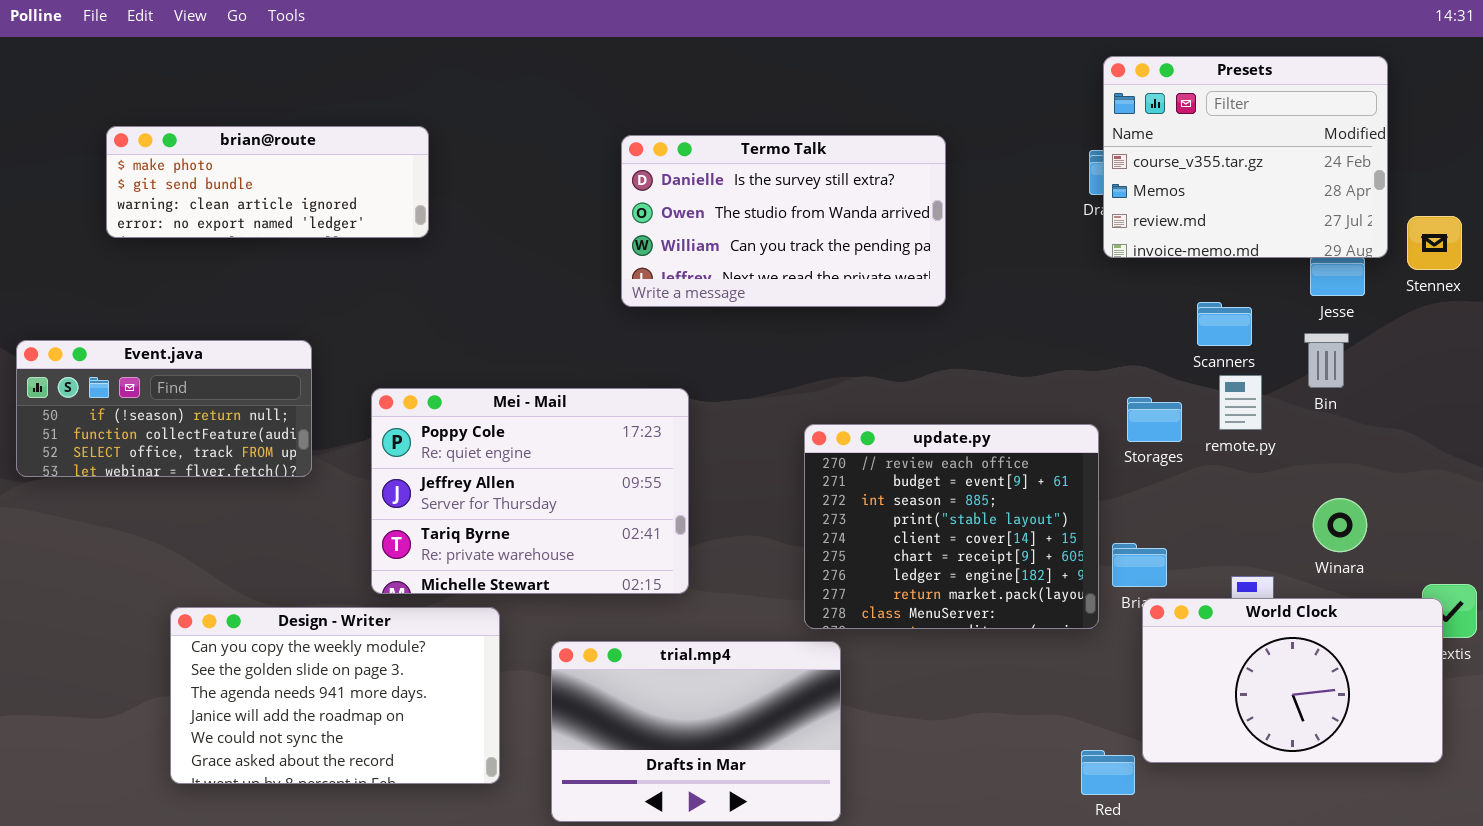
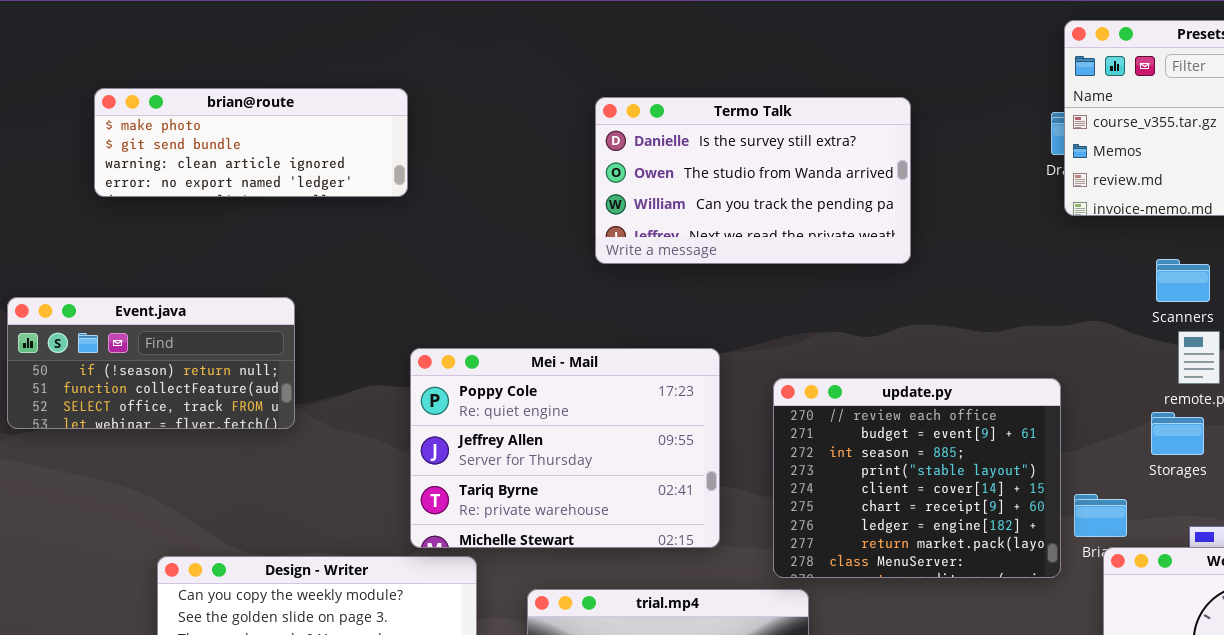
Mei - Mail: [371,388,689,594] -> [410,348,720,548], moved
Storages: [1127,397,1182,442] -> [1151,412,1204,455], moved

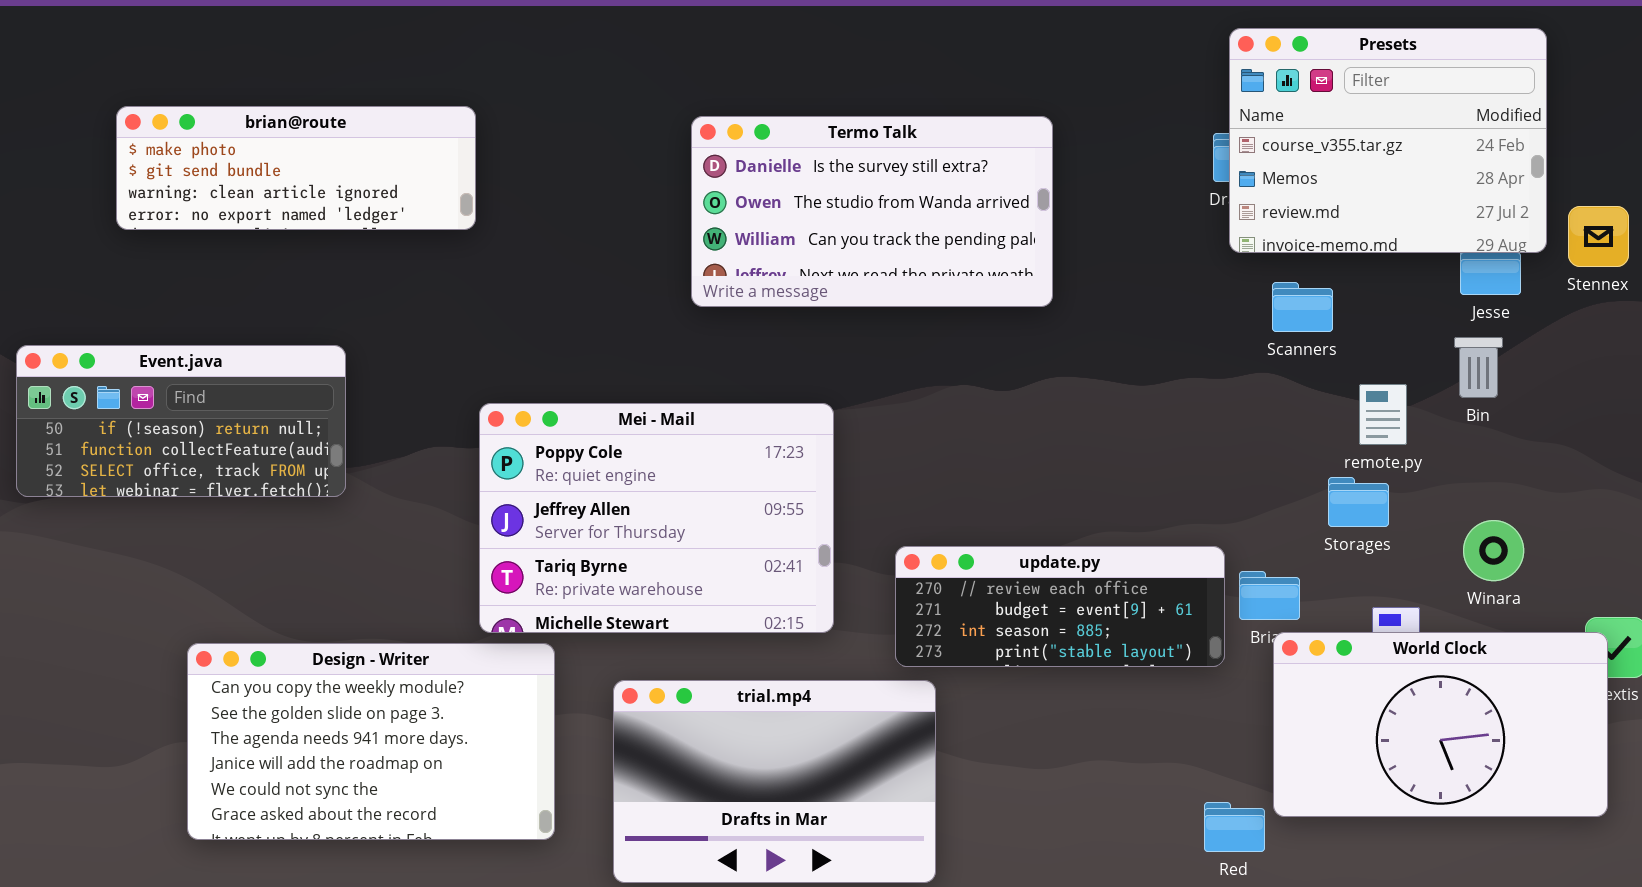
Scanners: [1156,259,1210,302] -> [1272,282,1333,332], moved
update.py: [773,378,1061,578] -> [895,546,1225,667], resized

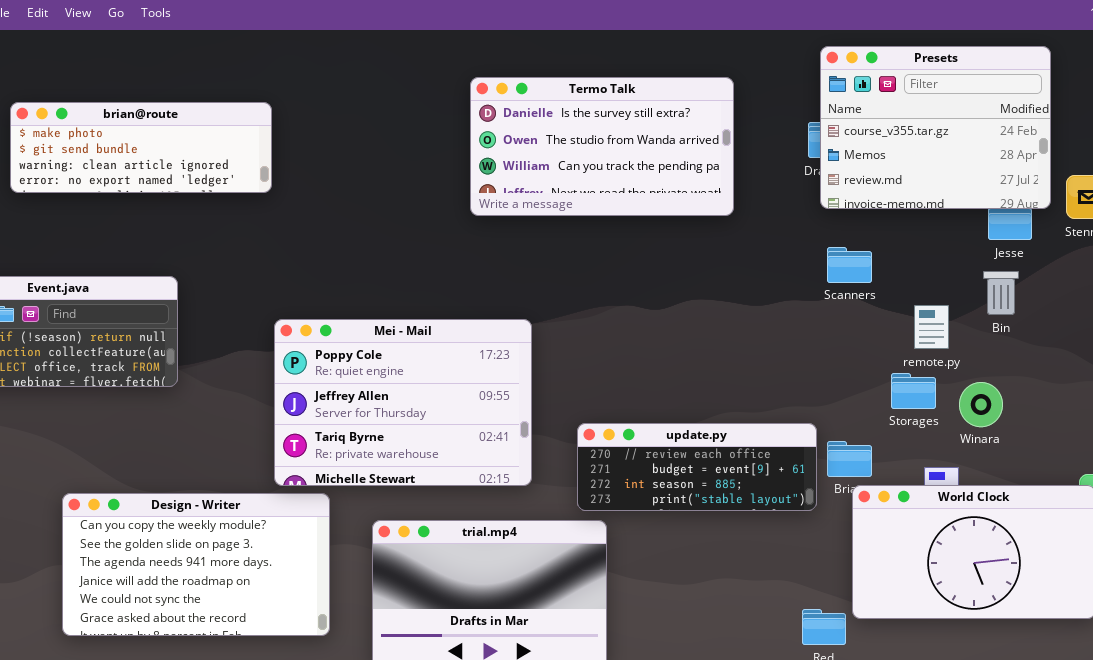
Termo Talk: [691,116,1053,307] -> [470,77,734,216], moved
Scanners: [1272,282,1333,332] -> [827,247,872,283], moved
Winara: [1463,520,1524,581] -> [959,382,1003,427], moved

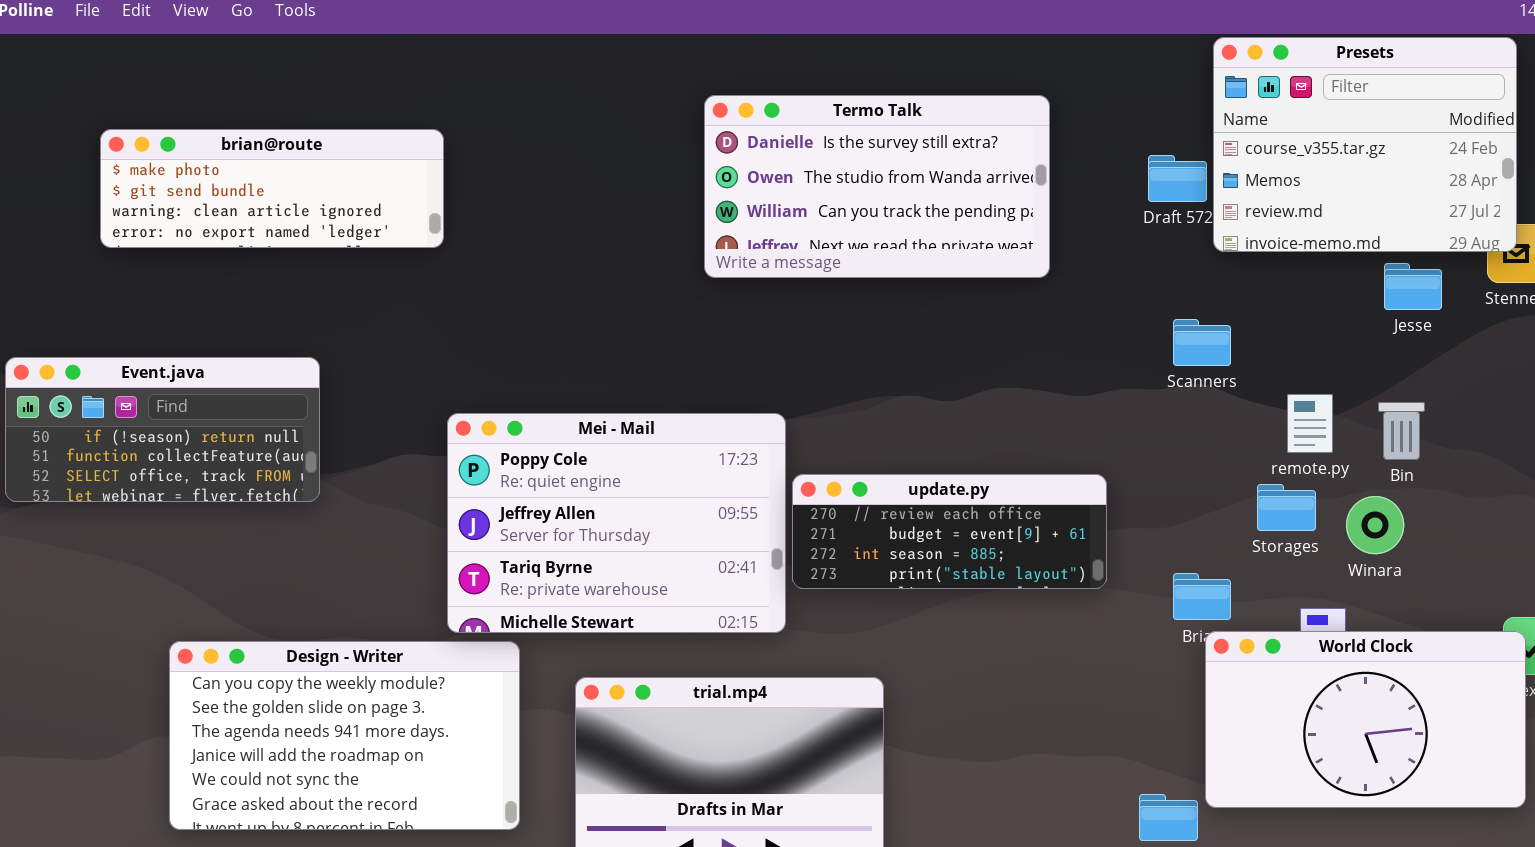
Presets: [820,46,1051,209] -> [1213,37,1517,252], moved
Bin: [983,271,1019,315] -> [1378,402,1425,460], moved
update.py: [577,423,817,511] -> [792,474,1107,589], moved

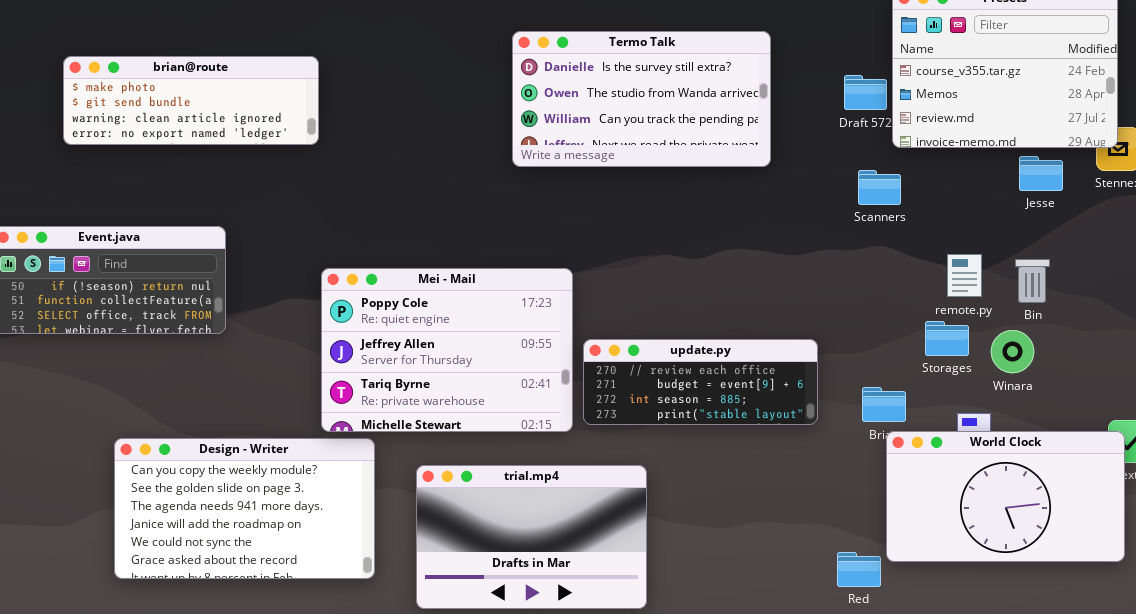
Scanners: [1173,319,1231,366] -> [858,170,901,205], moved
update.py: [792,474,1107,589] -> [583,339,818,425], moved

